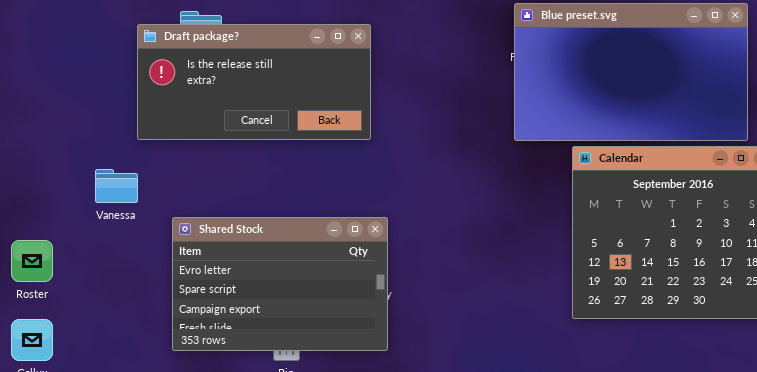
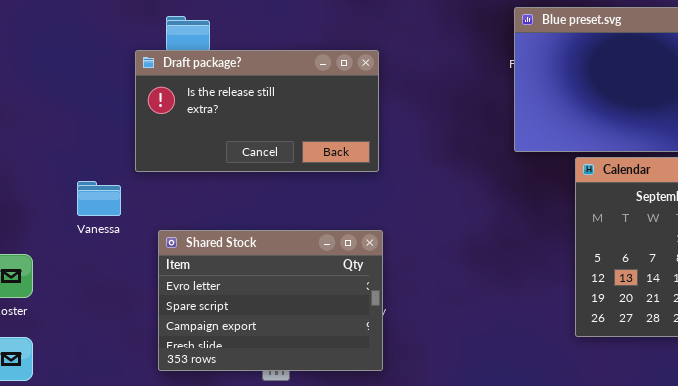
Draft package?: [137,24,371,140] -> [135,50,379,172], moved

